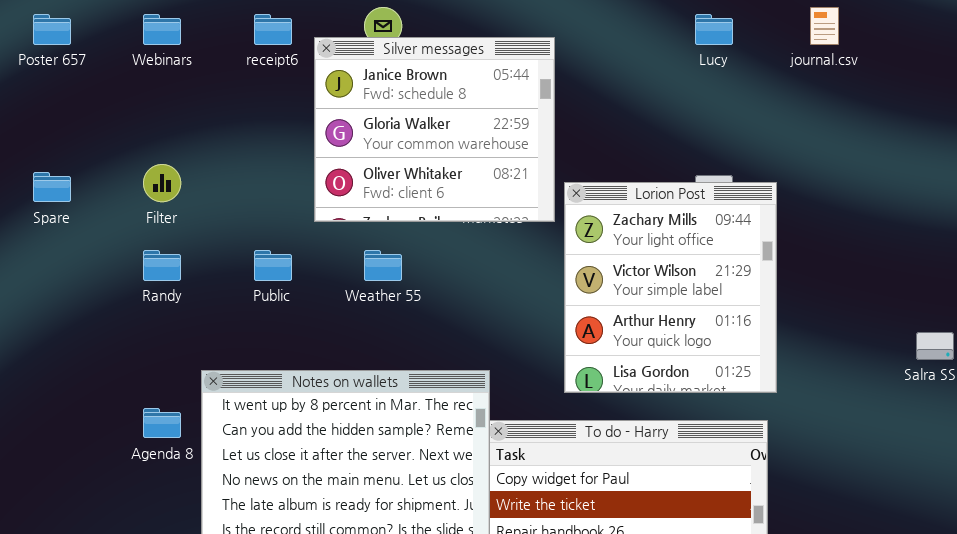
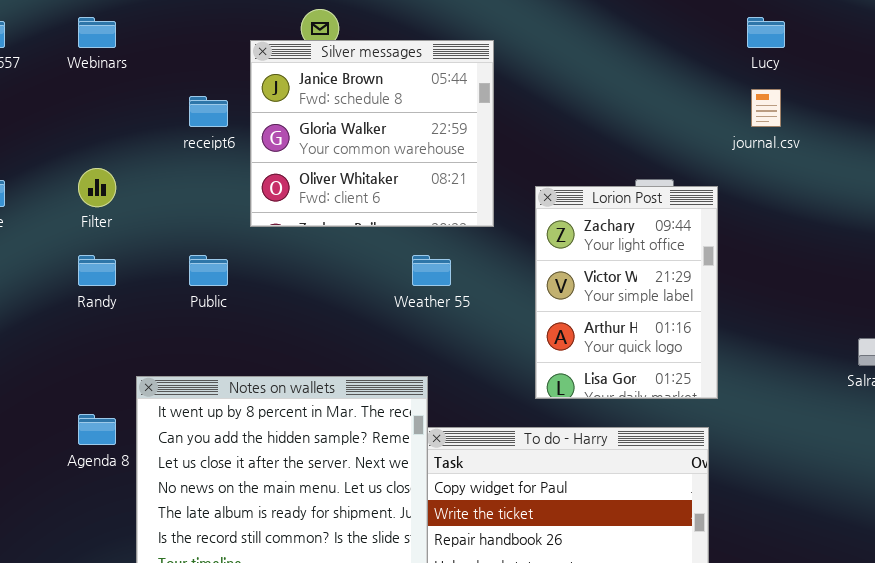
journal.csv: [810,7,839,45] -> [751,89,781,127], moved
receipt6: [254,14,292,45] -> [189,96,228,127], moved
Lucy: [695,14,733,45] -> [747,17,785,48], moved
Lorion Post: [564,182,777,393] -> [535,186,718,399], resized
Weather 55: [364,250,402,281] -> [412,255,451,286], moved

